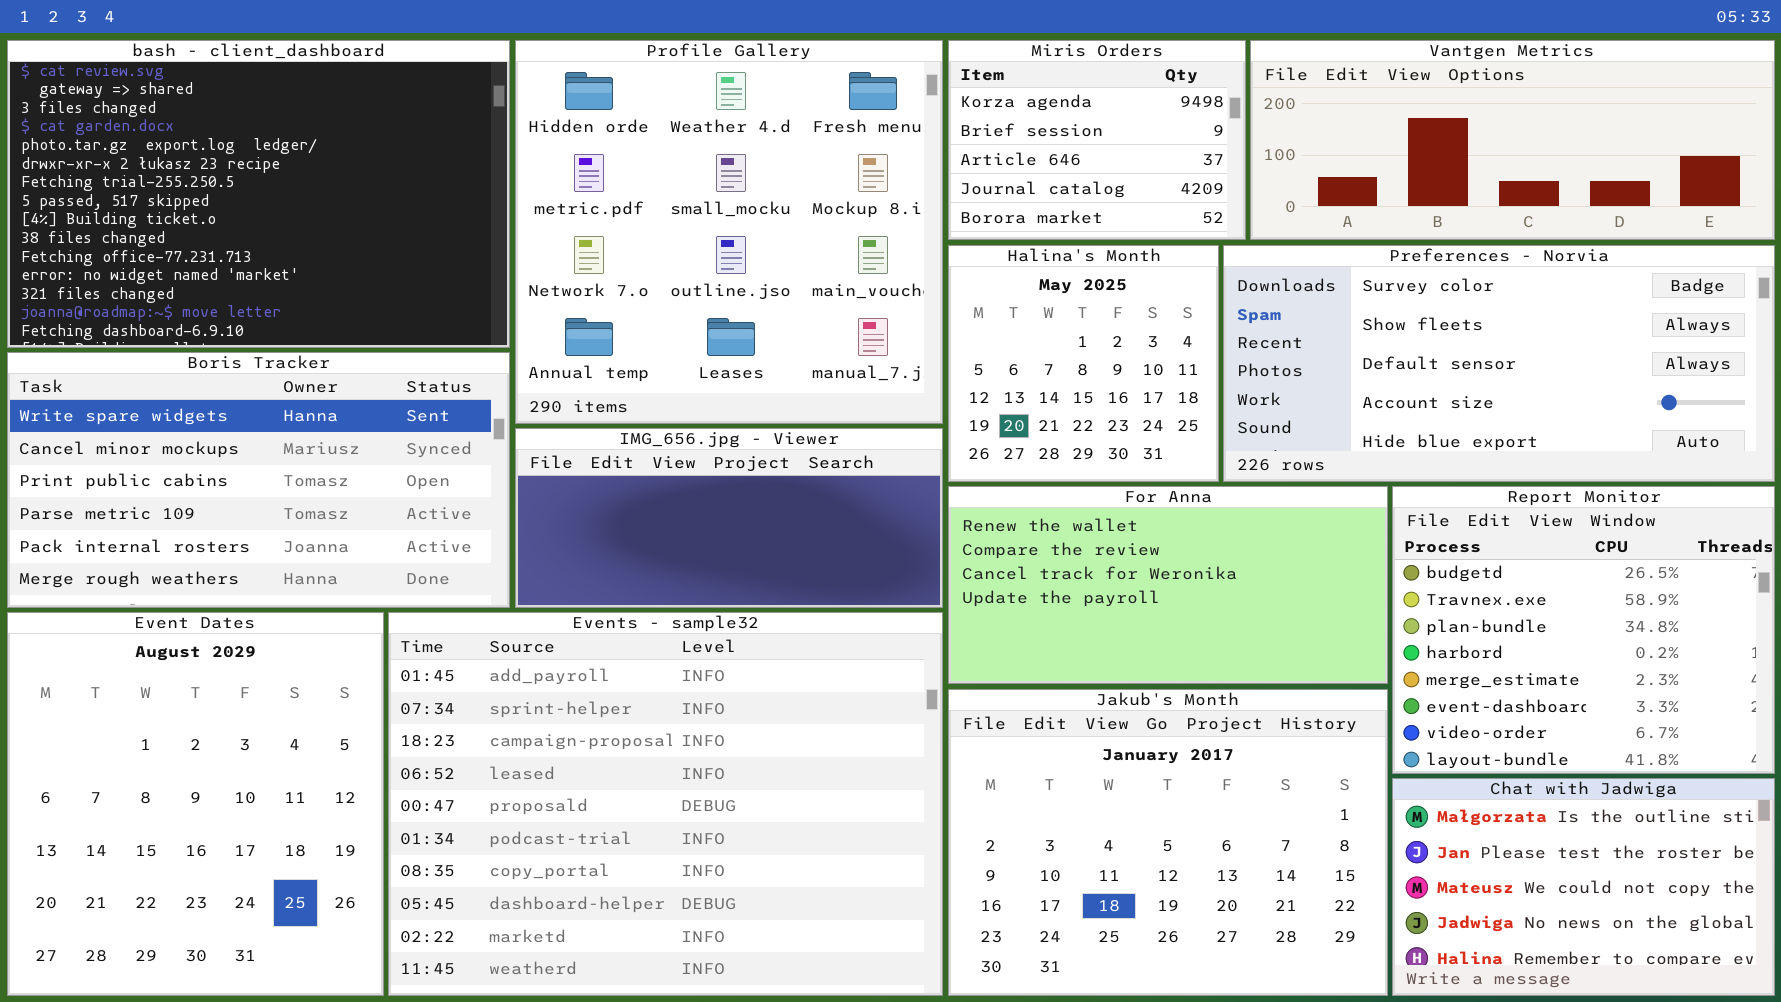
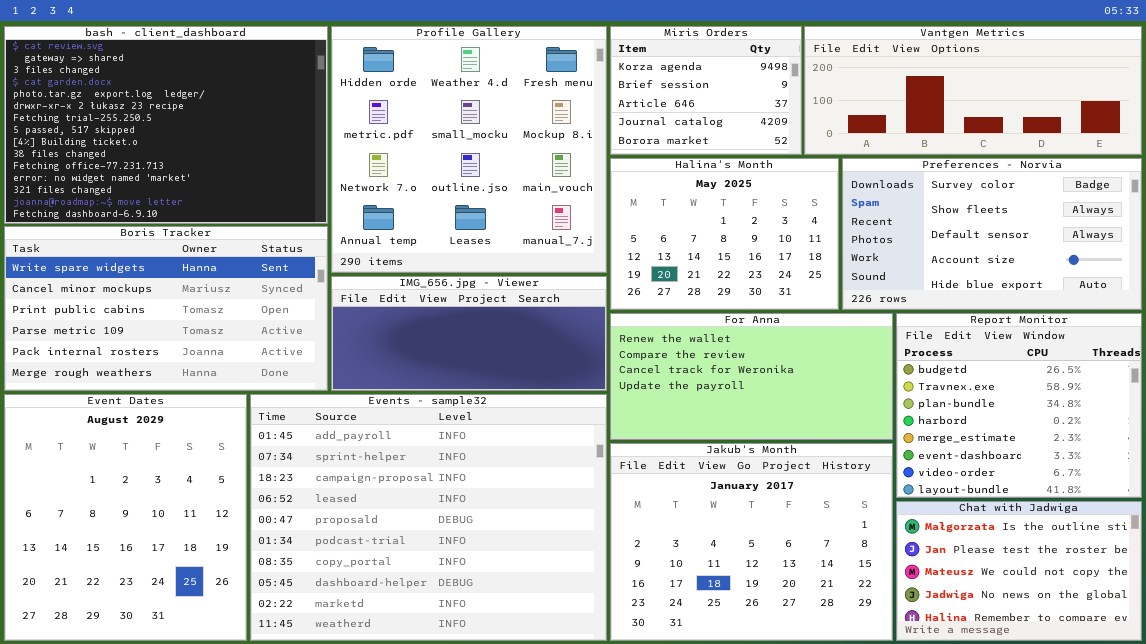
Halina's Month: [948,245,1219,482] -> [610,158,839,310], resized
Preferences - Norvia: [1223,245,1775,482] -> [842,158,1142,310], resized

